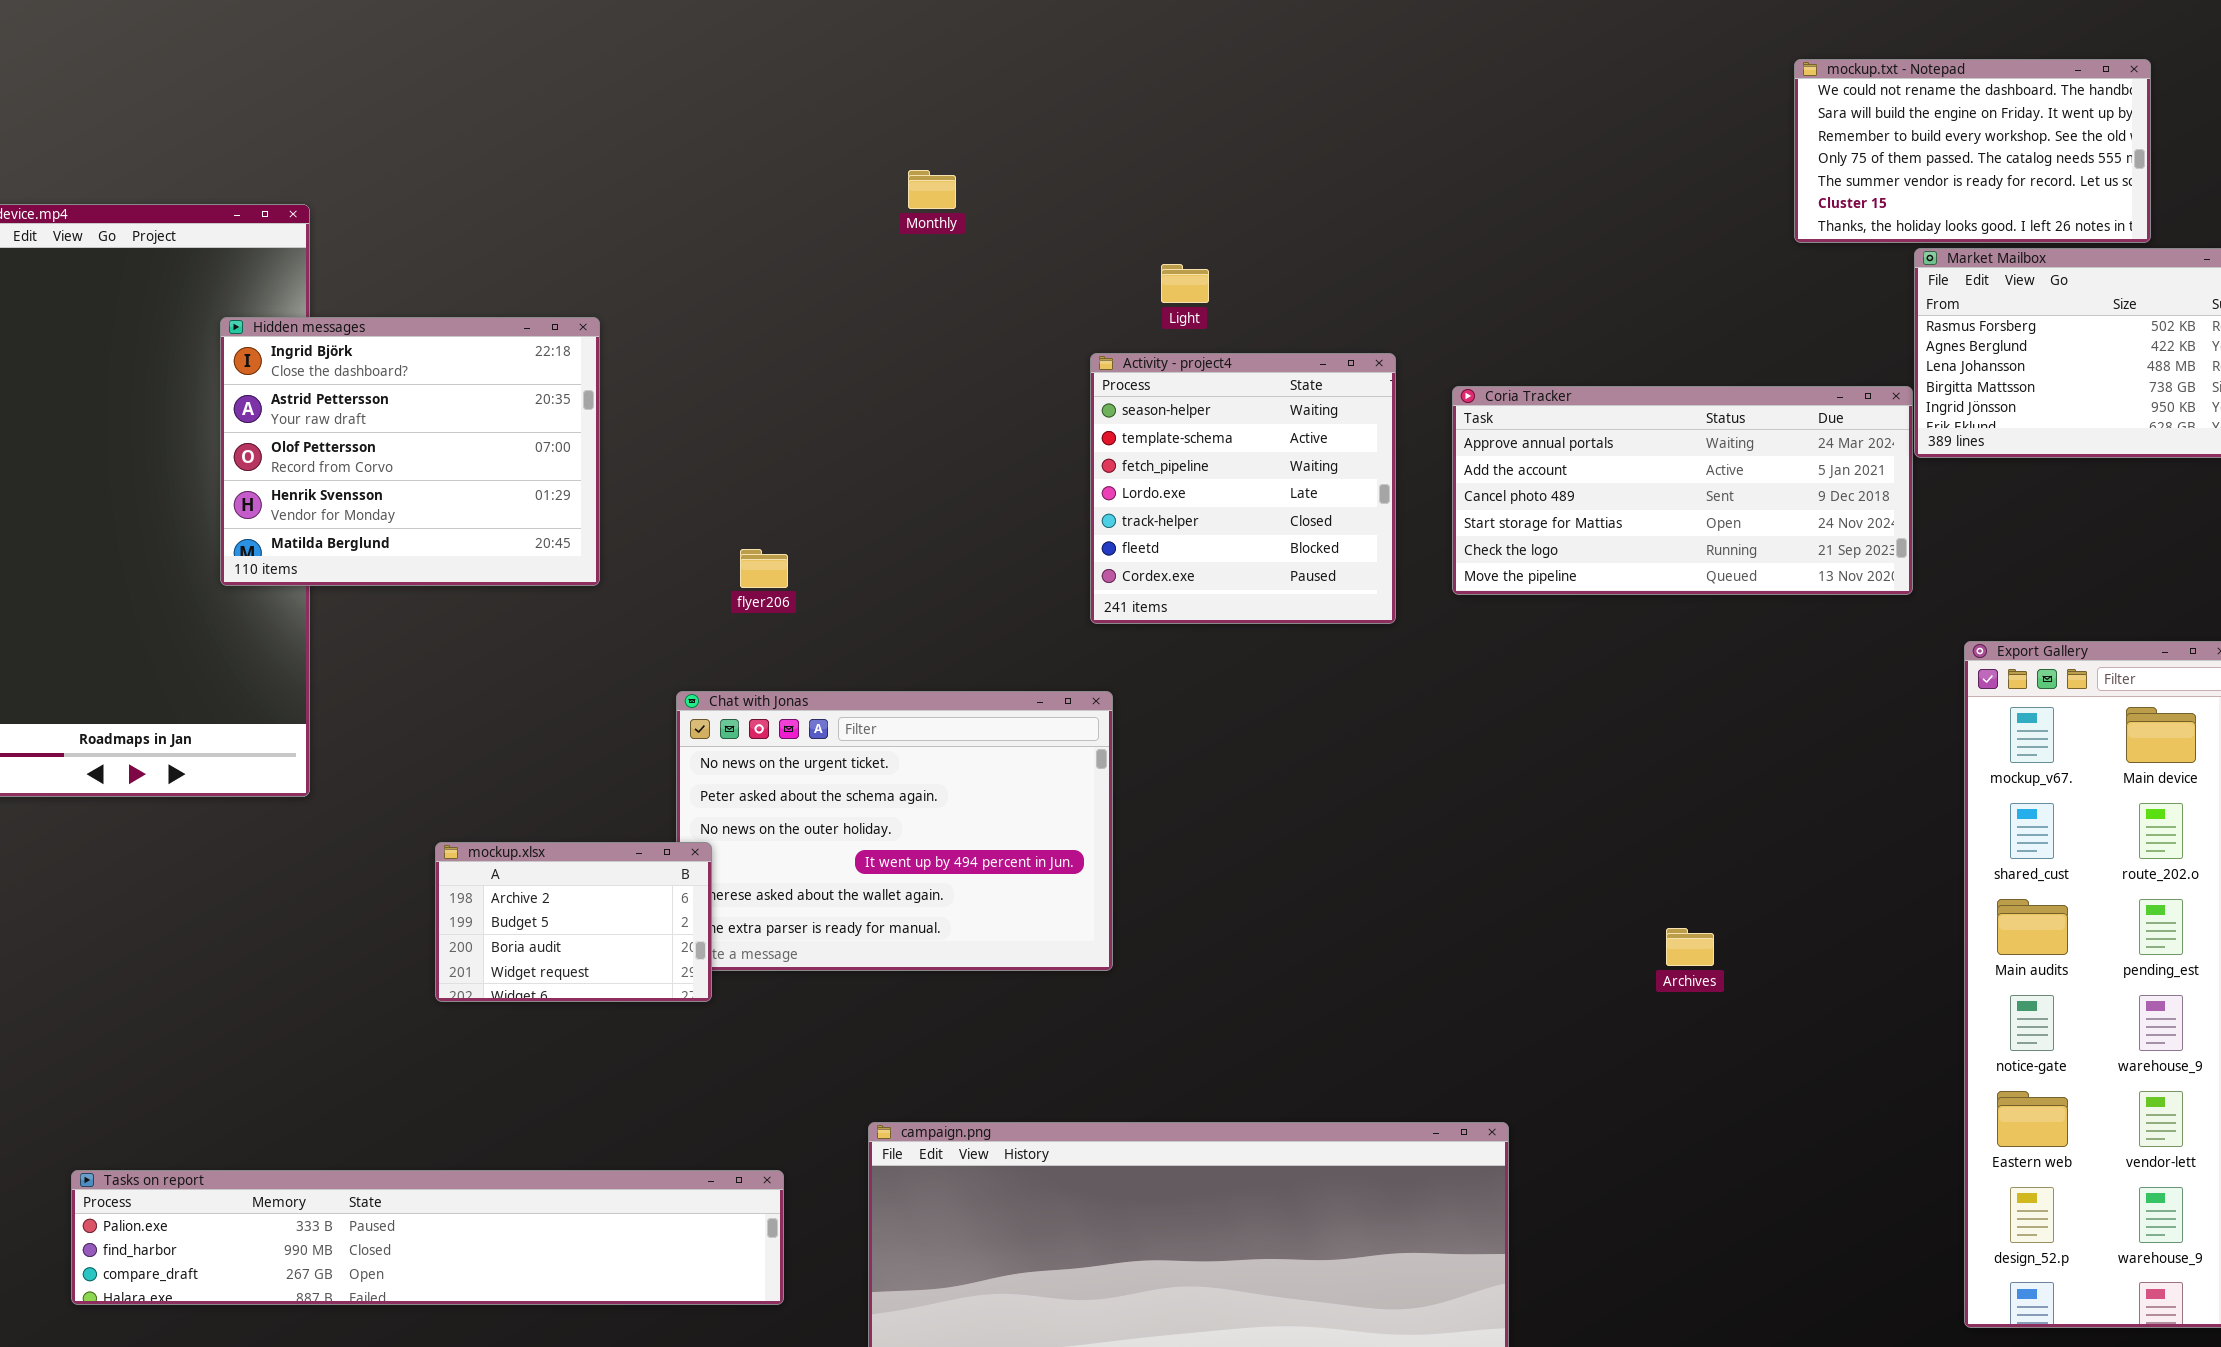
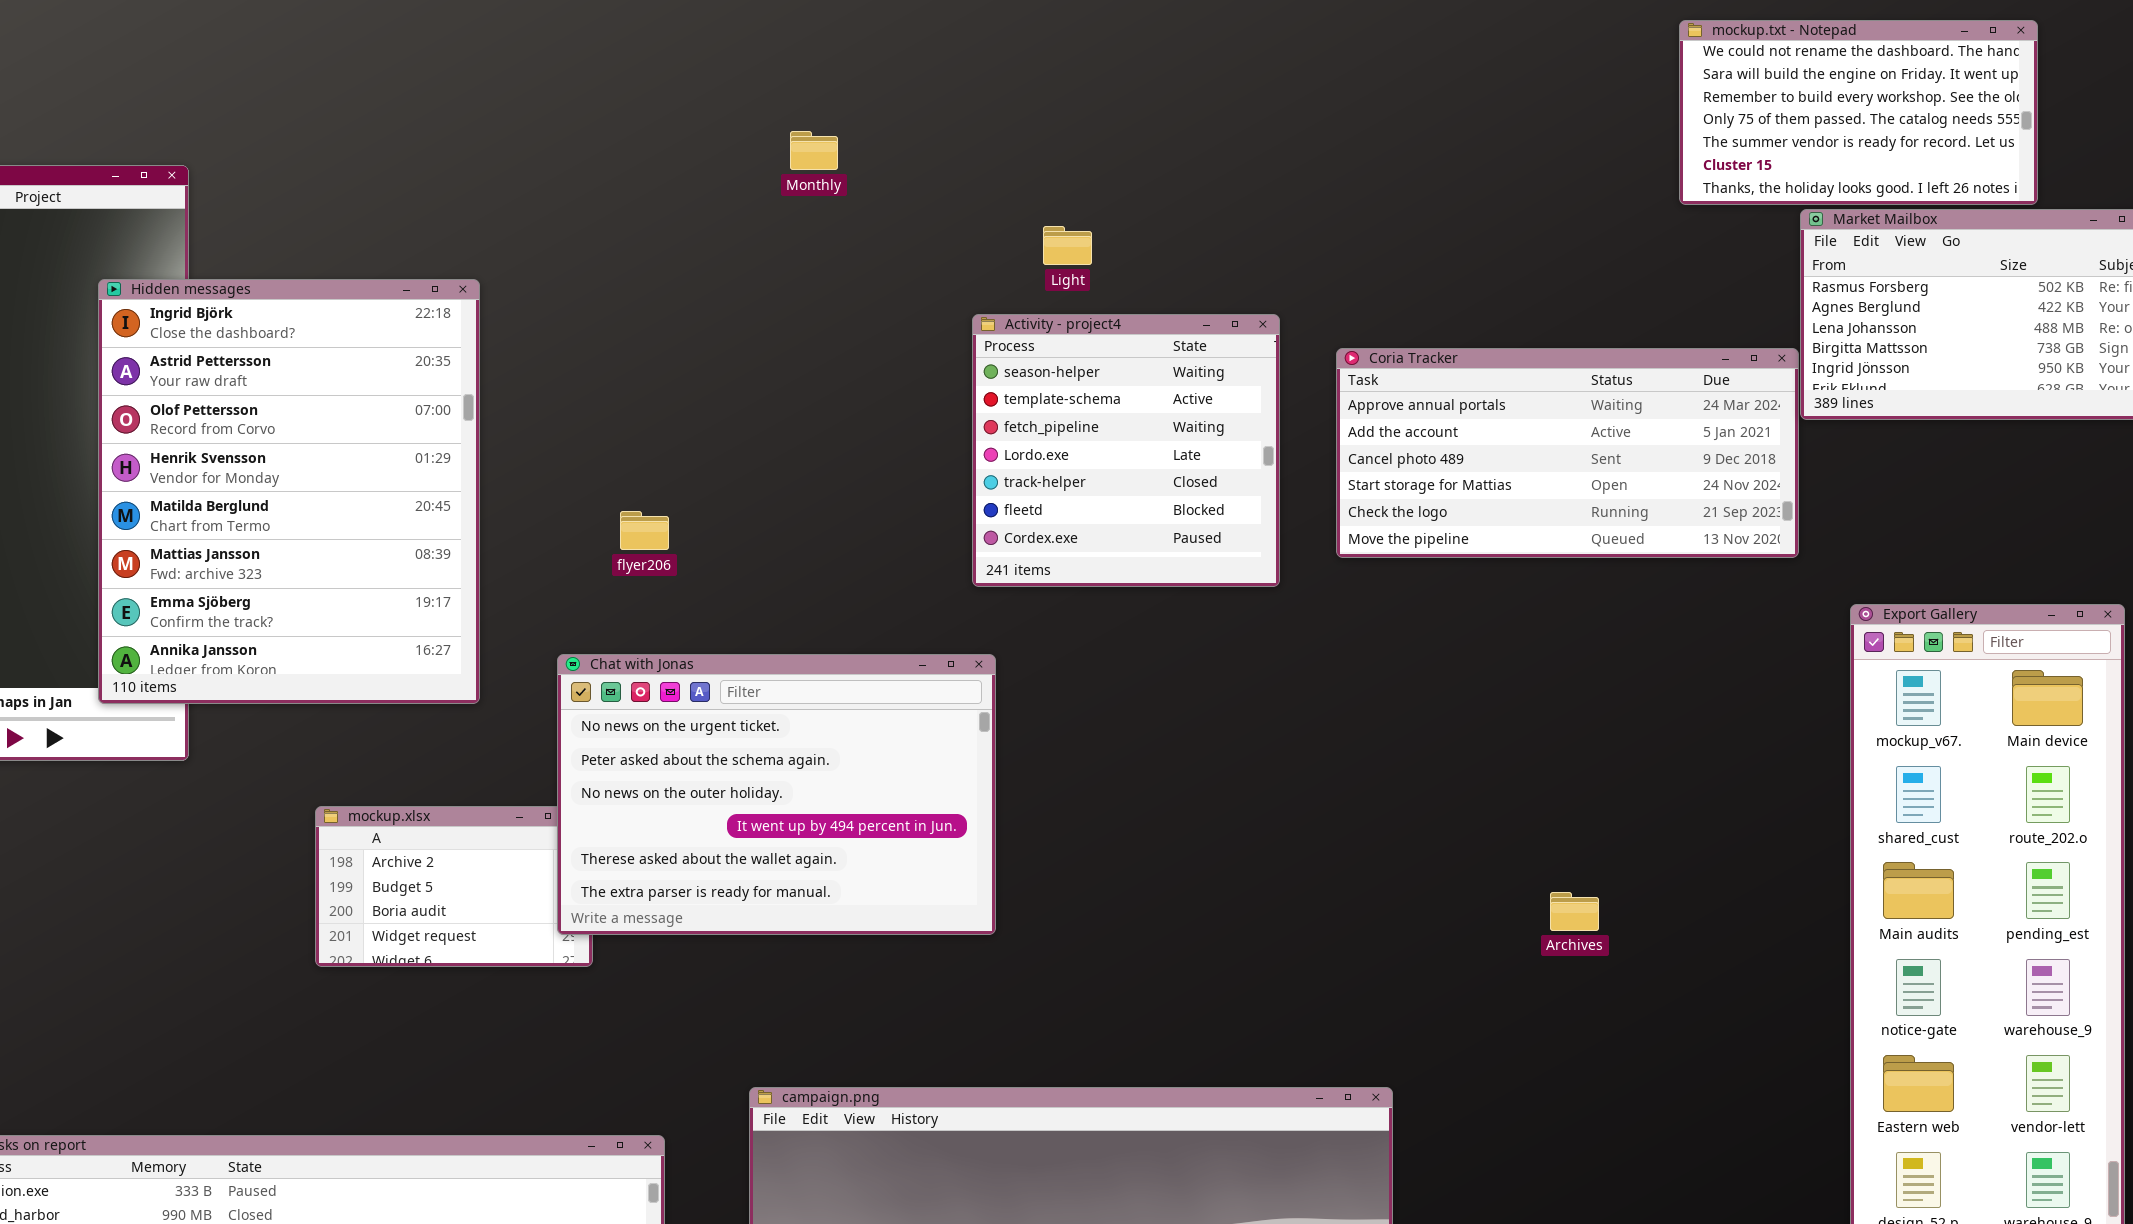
Hidden messages: [220,317,600,586] -> [98,279,480,704], resized
Chat with Jonas: [676,691,1113,971] -> [557,654,996,935], raised

